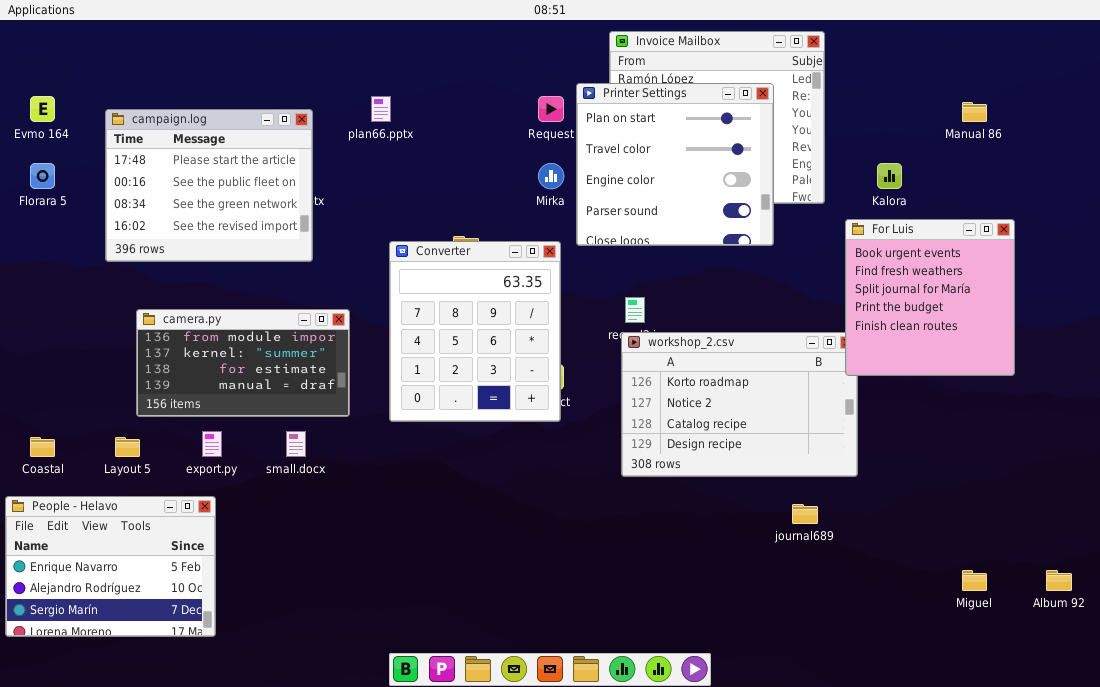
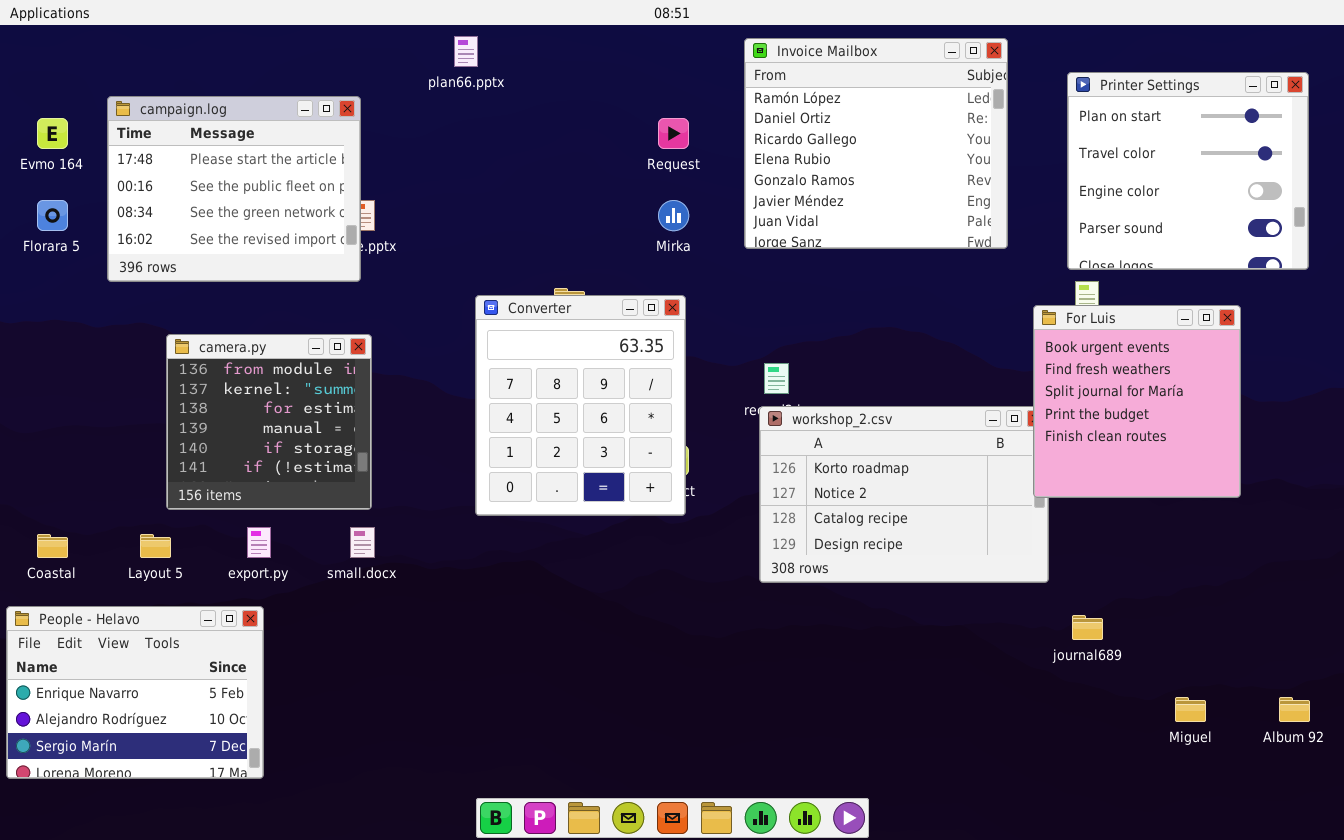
Printer Settings: [576,83,774,246] -> [1067,72,1309,270], moved
plan66.pptx: [371,96,391,122] -> [454,36,478,67], moved
campaign.log: [105,109,313,262] -> [107,96,361,282], moved
For Luis: [845,219,1015,376] -> [1033,305,1241,498], moved
camera.py: [136,309,350,417] -> [166,334,372,510], resized
journal689: [792,504,818,524] -> [1072,615,1103,640], moved

